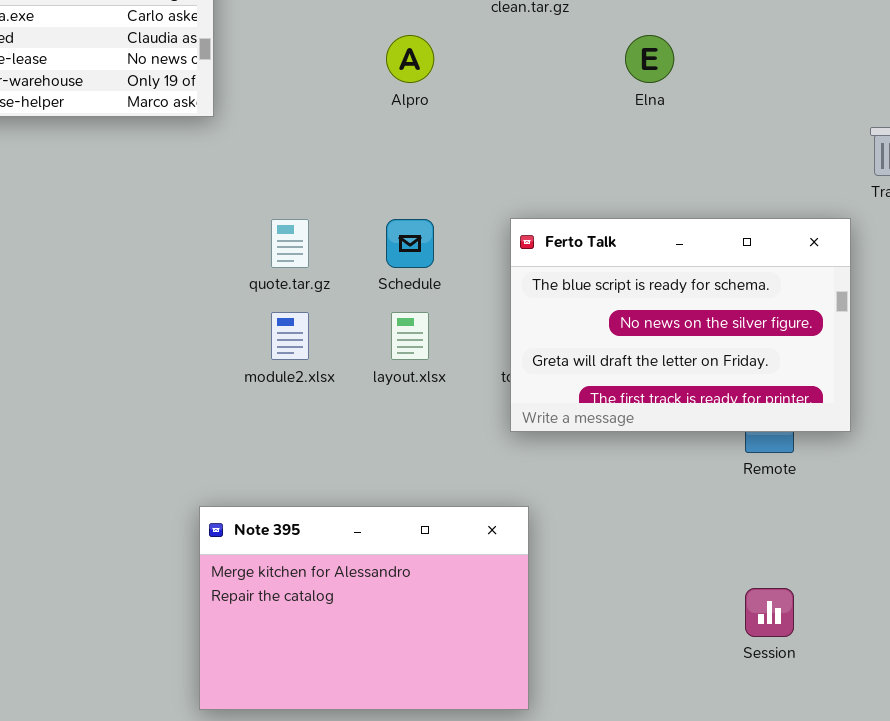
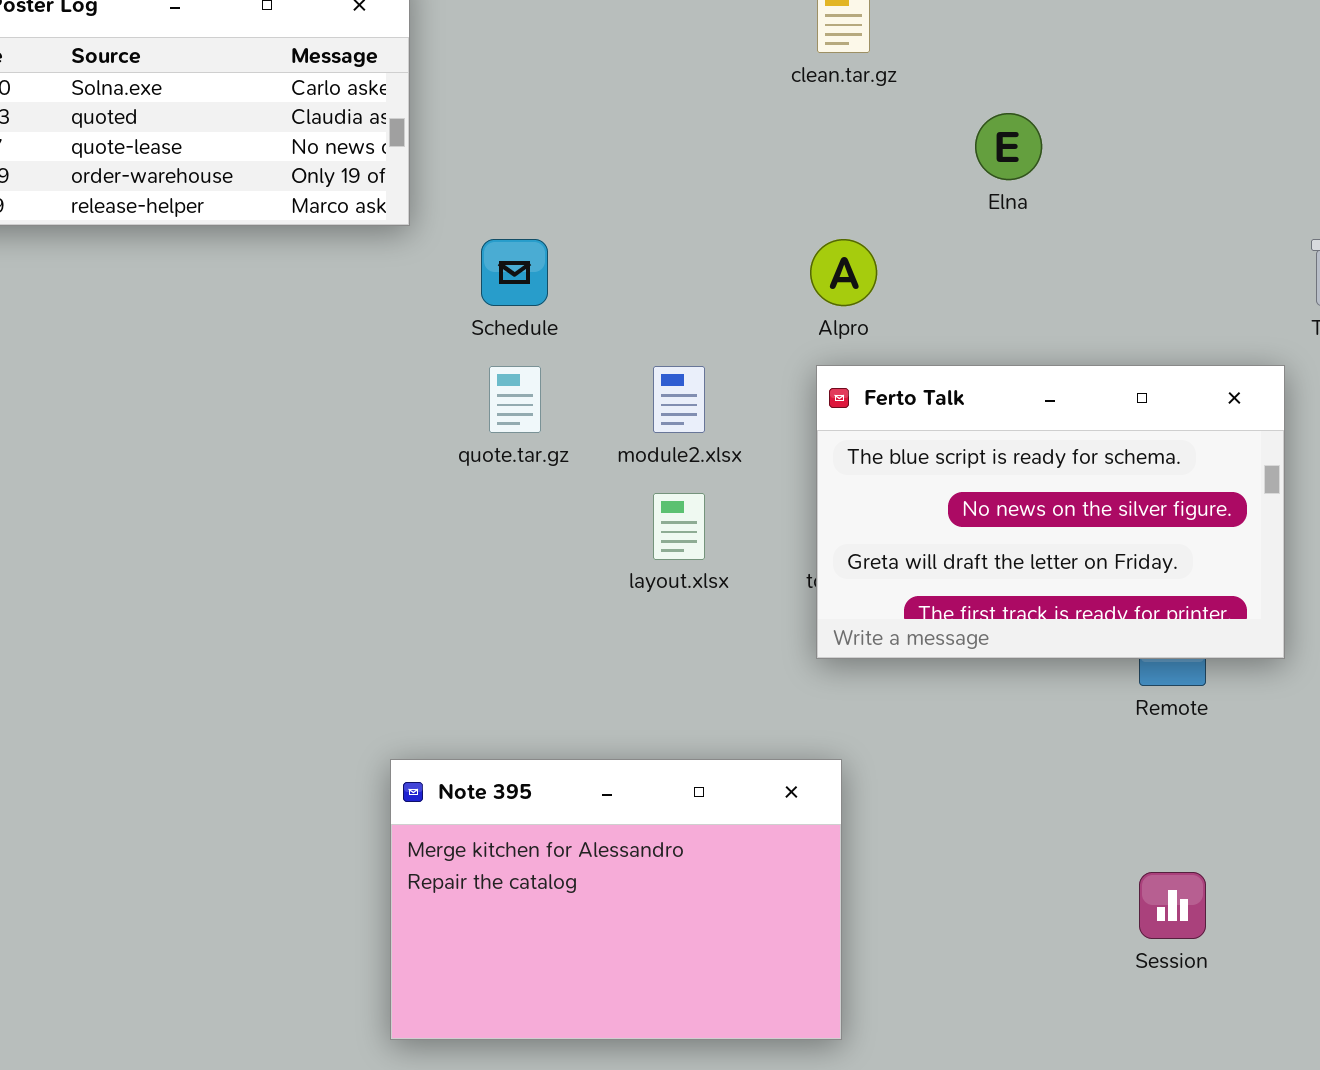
Alpro: [386,35,434,83] -> [810,239,877,306], moved
Schedule: [386,219,434,268] -> [481,239,548,306], moved
module2.xlsx: [271,312,309,360] -> [653,366,705,433], moved

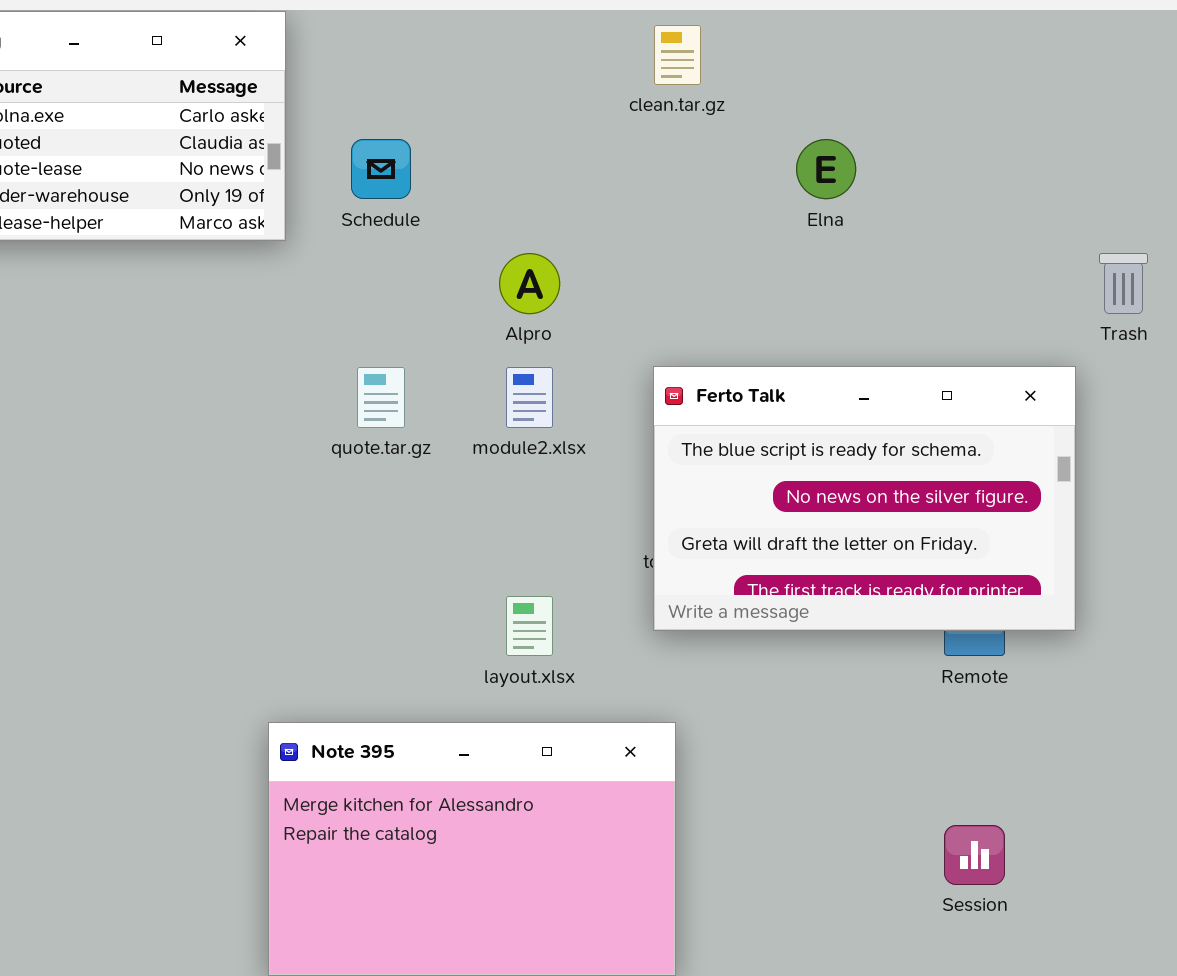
Schedule: [481,239,548,306] -> [351,139,411,199], moved
Alpro: [810,239,877,306] -> [499,253,560,314], moved
layout.xlsx: [653,493,705,560] -> [506,596,553,656], moved

